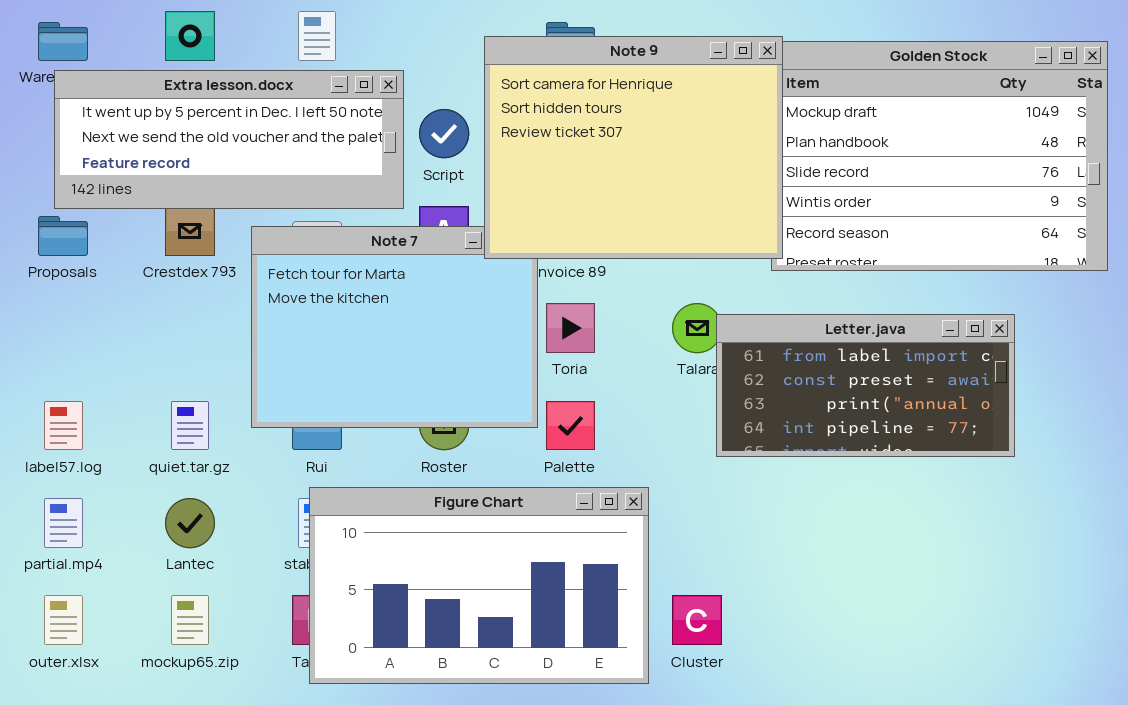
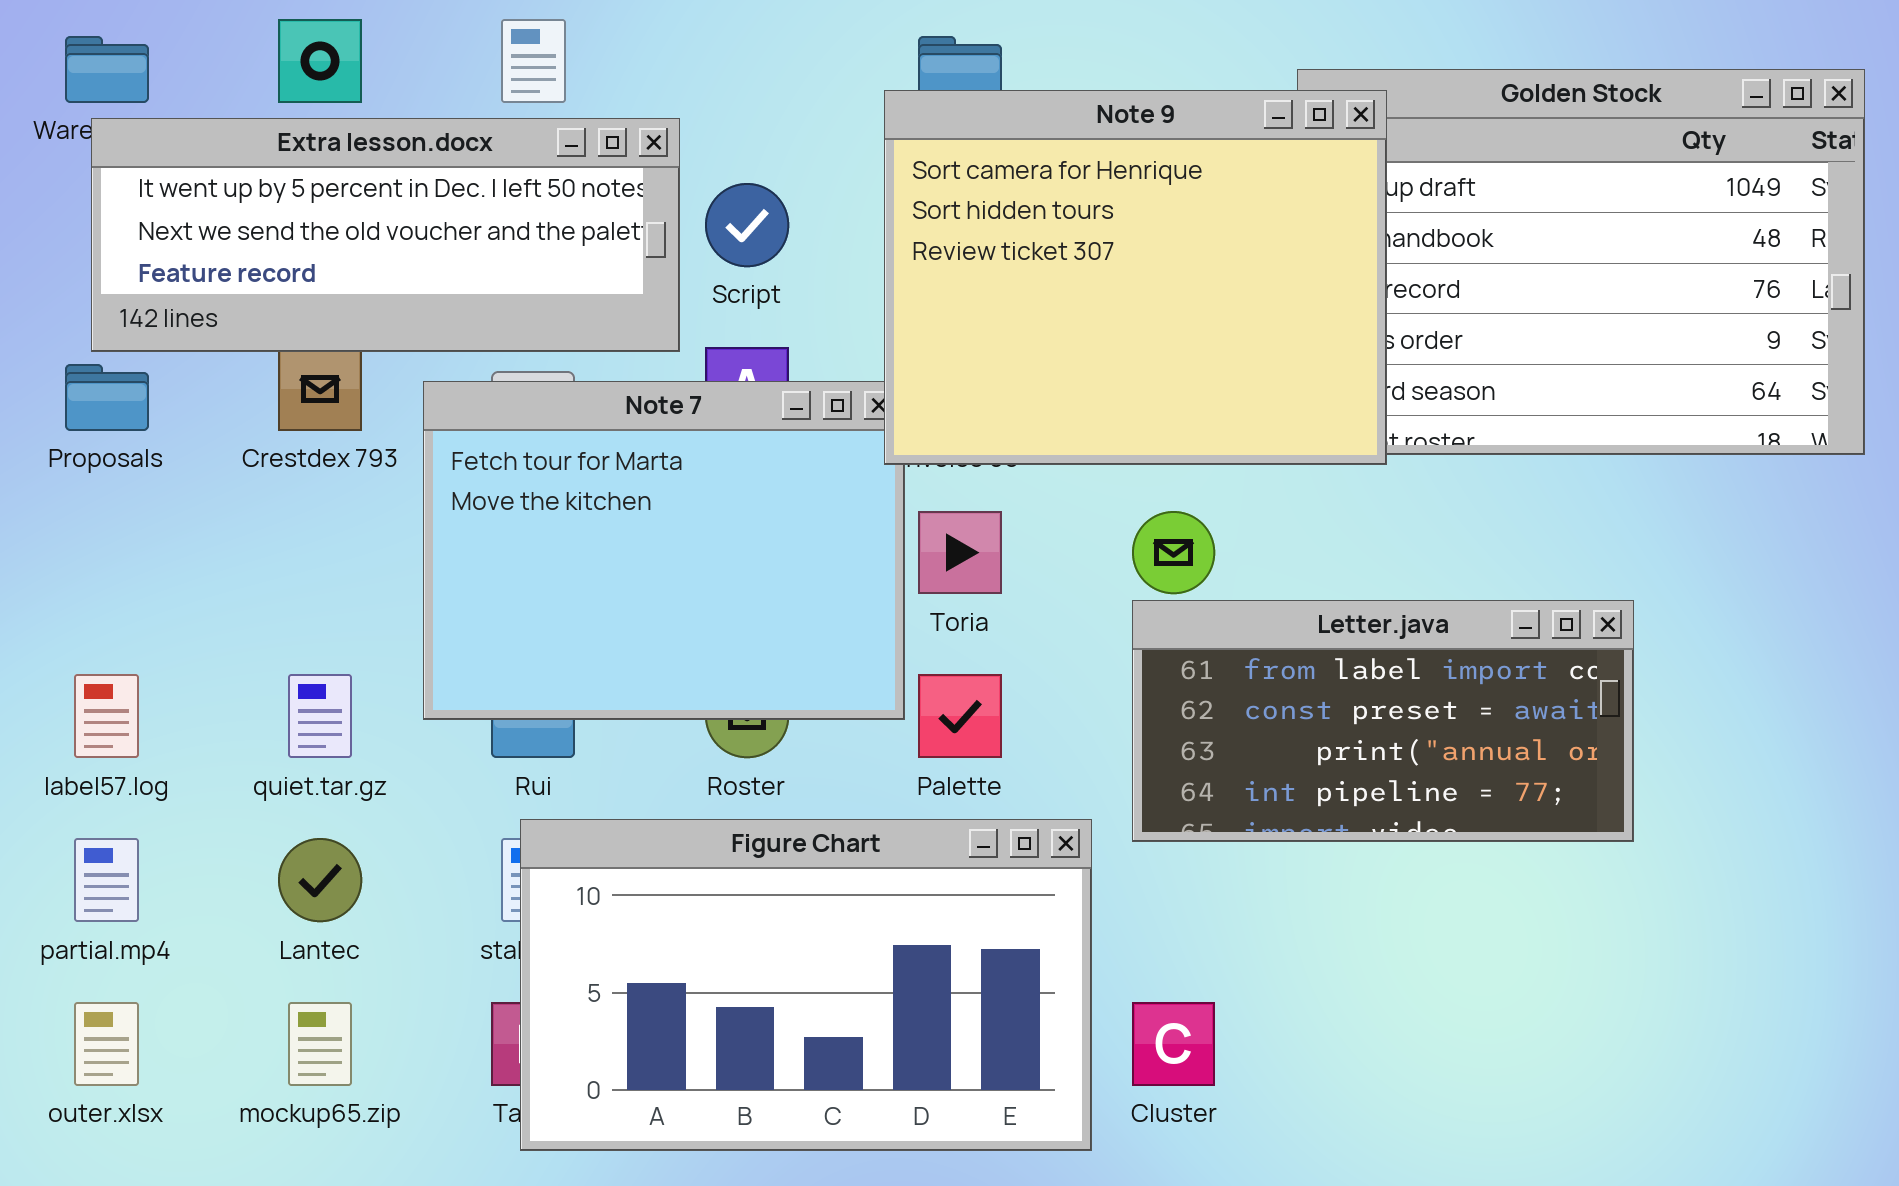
Note 9: [484,36,783,259] -> [884,90,1387,465], moved
Letter.java: [716,314,1015,457] -> [1132,600,1634,842], moved

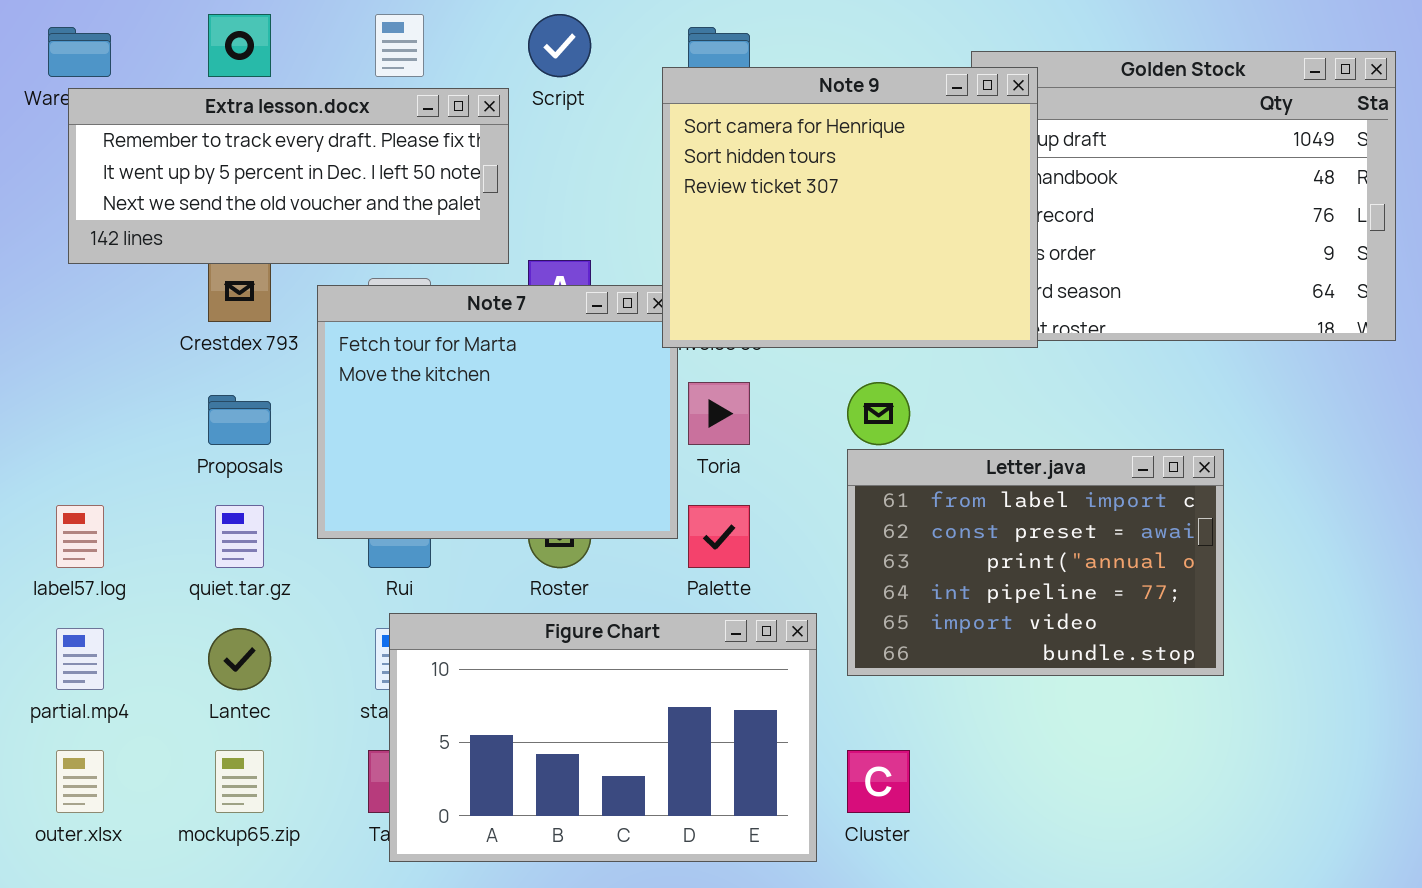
Extra lesson.docx: [91,118,680,352] -> [68,88,509,264], scrolled up 1 row
Script: [705,183,789,267] -> [528,14,591,77], moved
Proposals: [65,364,149,431] -> [208,395,271,445], moved
Letter.java: [1132,600,1634,842] -> [847,449,1224,676], resized

